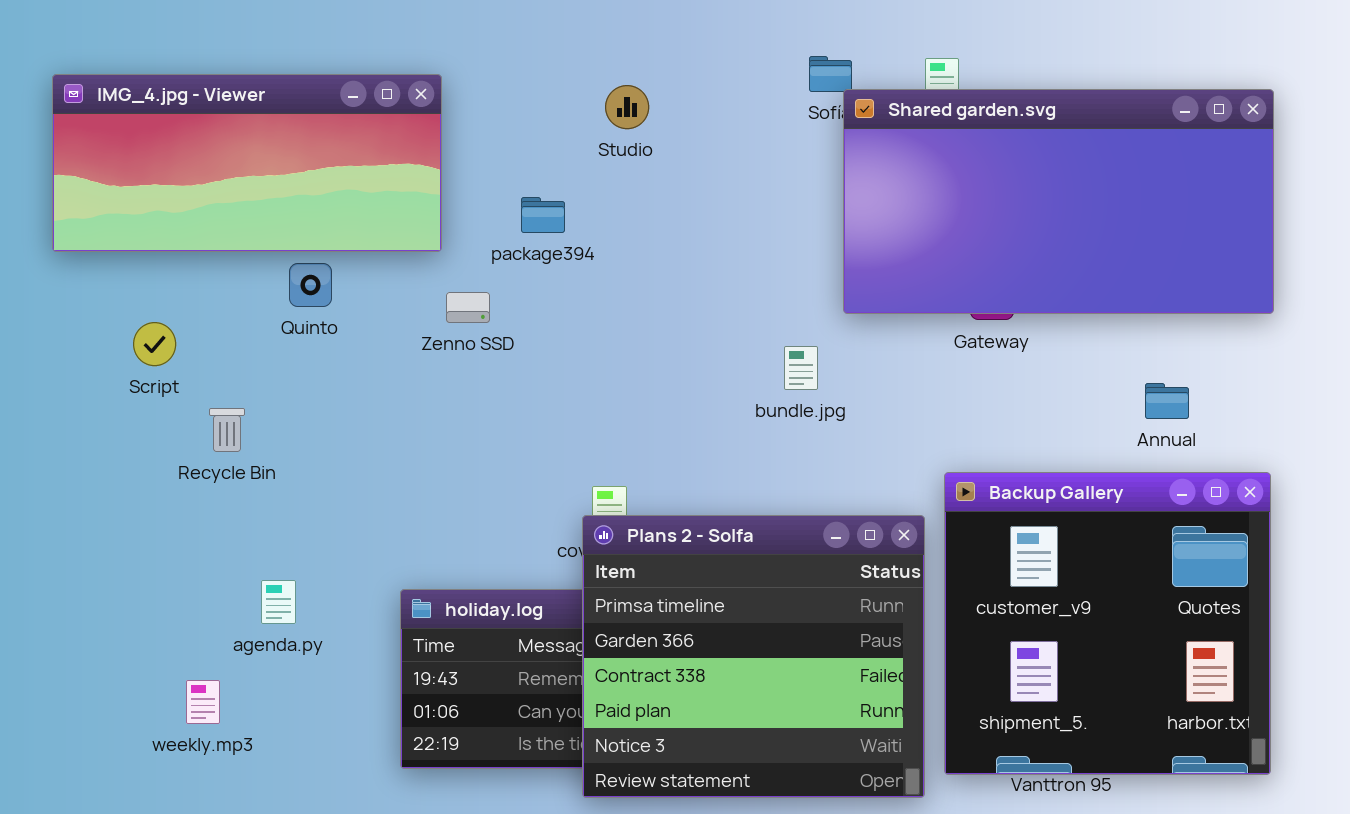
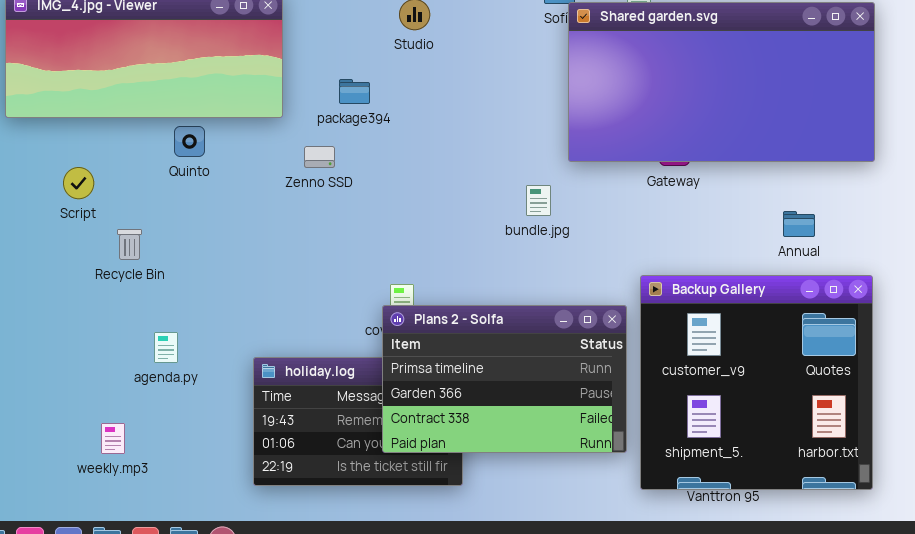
Zenno SSD: [446,292,490,323] -> [304,146,335,168], moved
Plans 2 - Solfa: [582,515,925,798] -> [382,305,627,453], resized
agenda.py: [261,580,296,624] -> [154,332,178,363], moved

